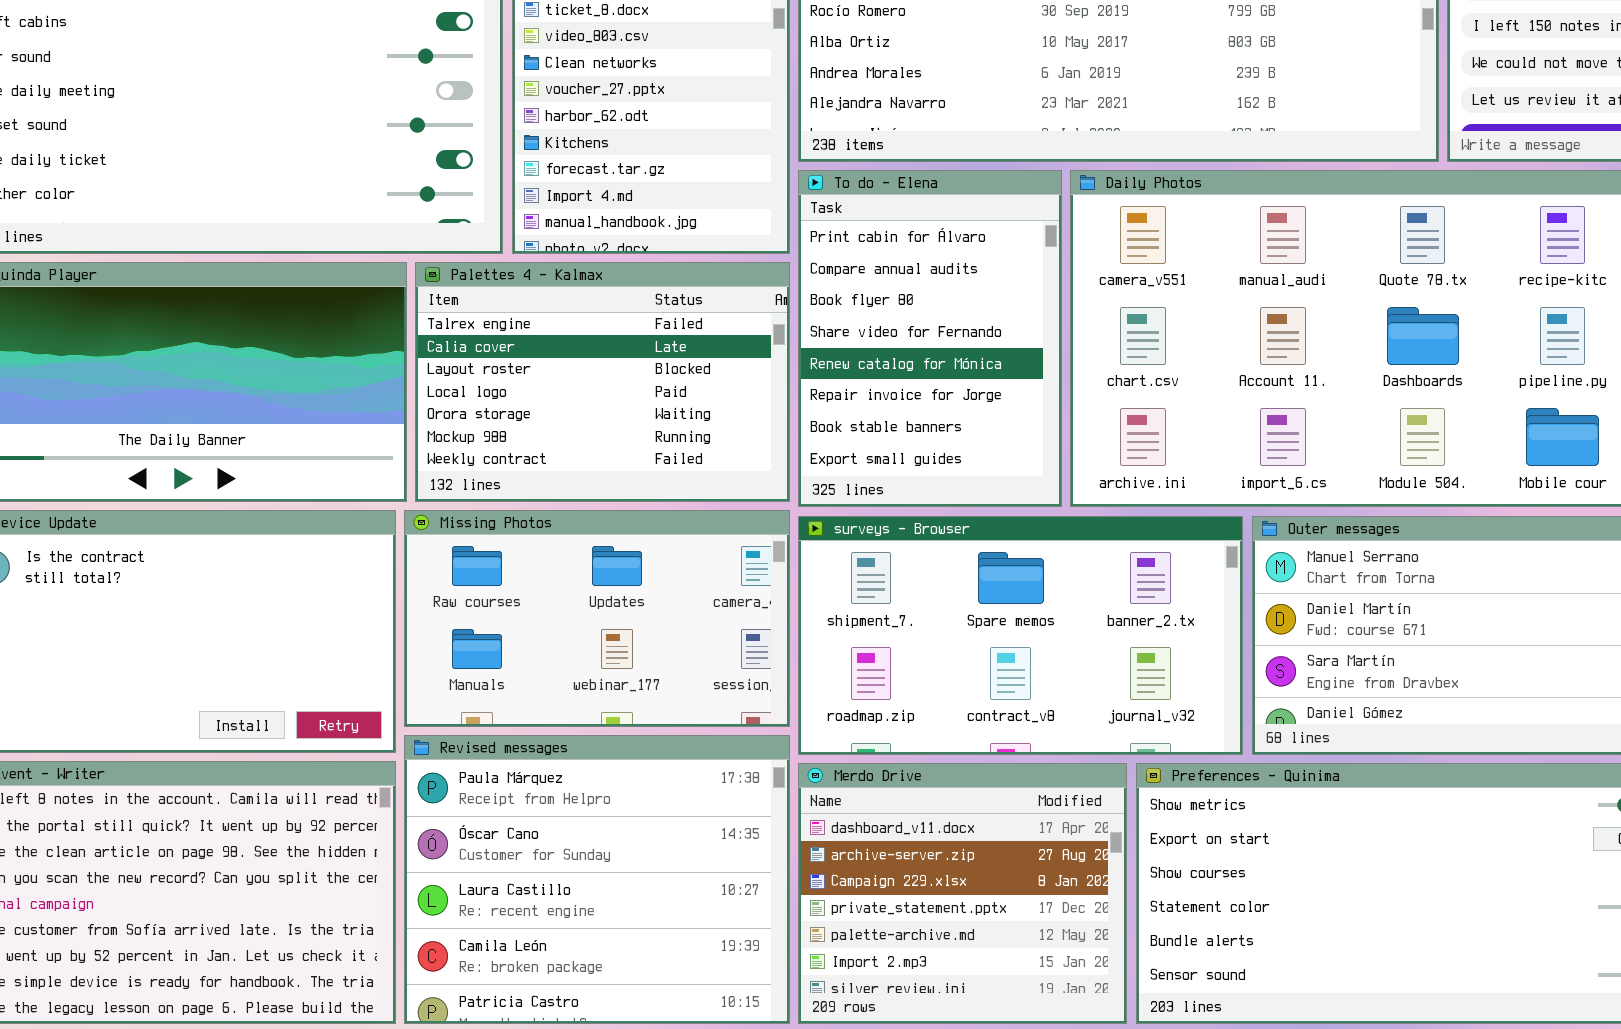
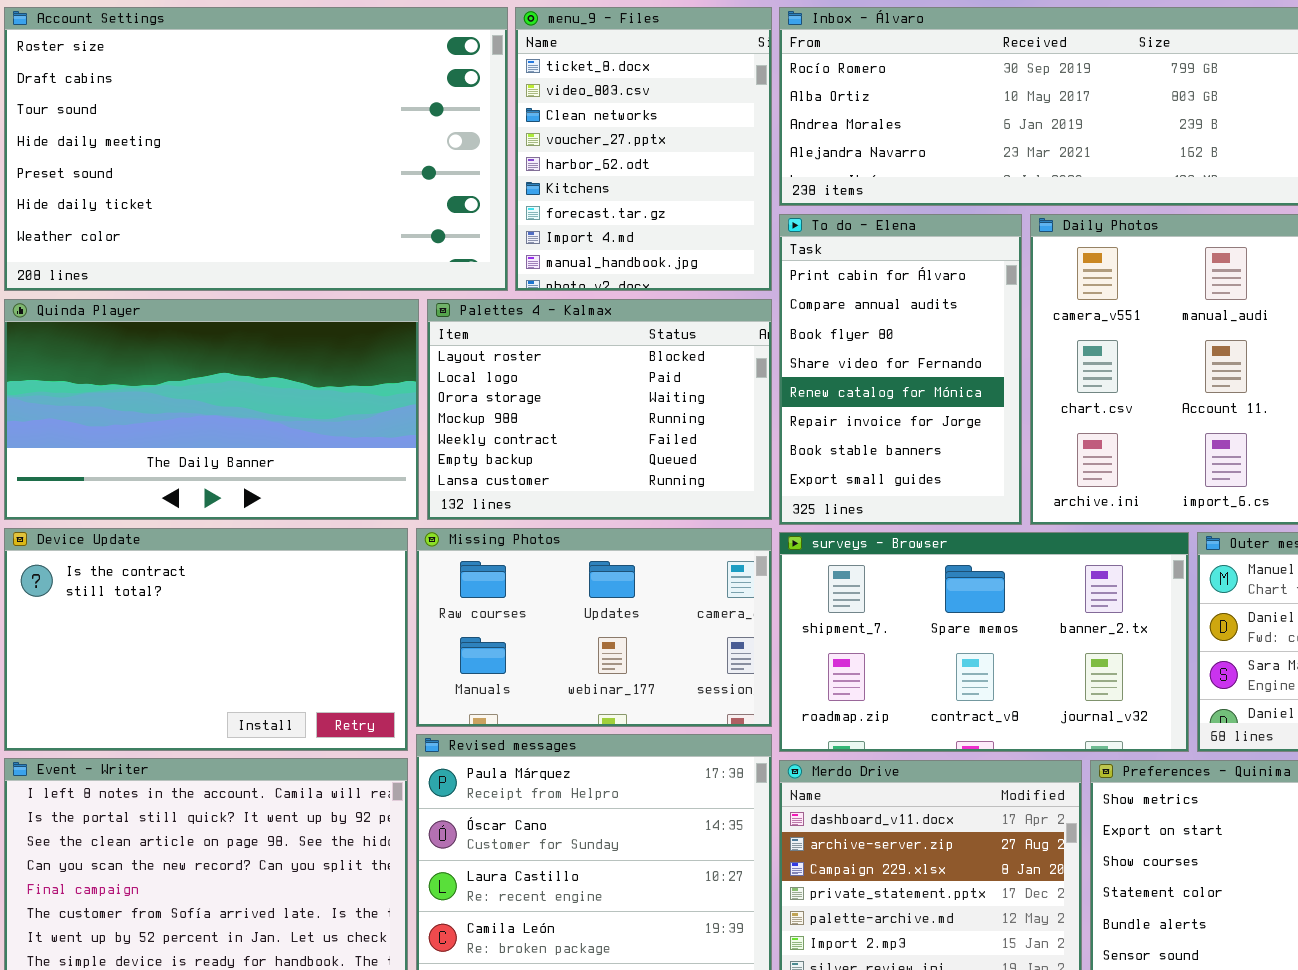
Palettes 4 - Kalmax: [415,262,790,502] -> [427,299,772,520], scrolled down 2 rows

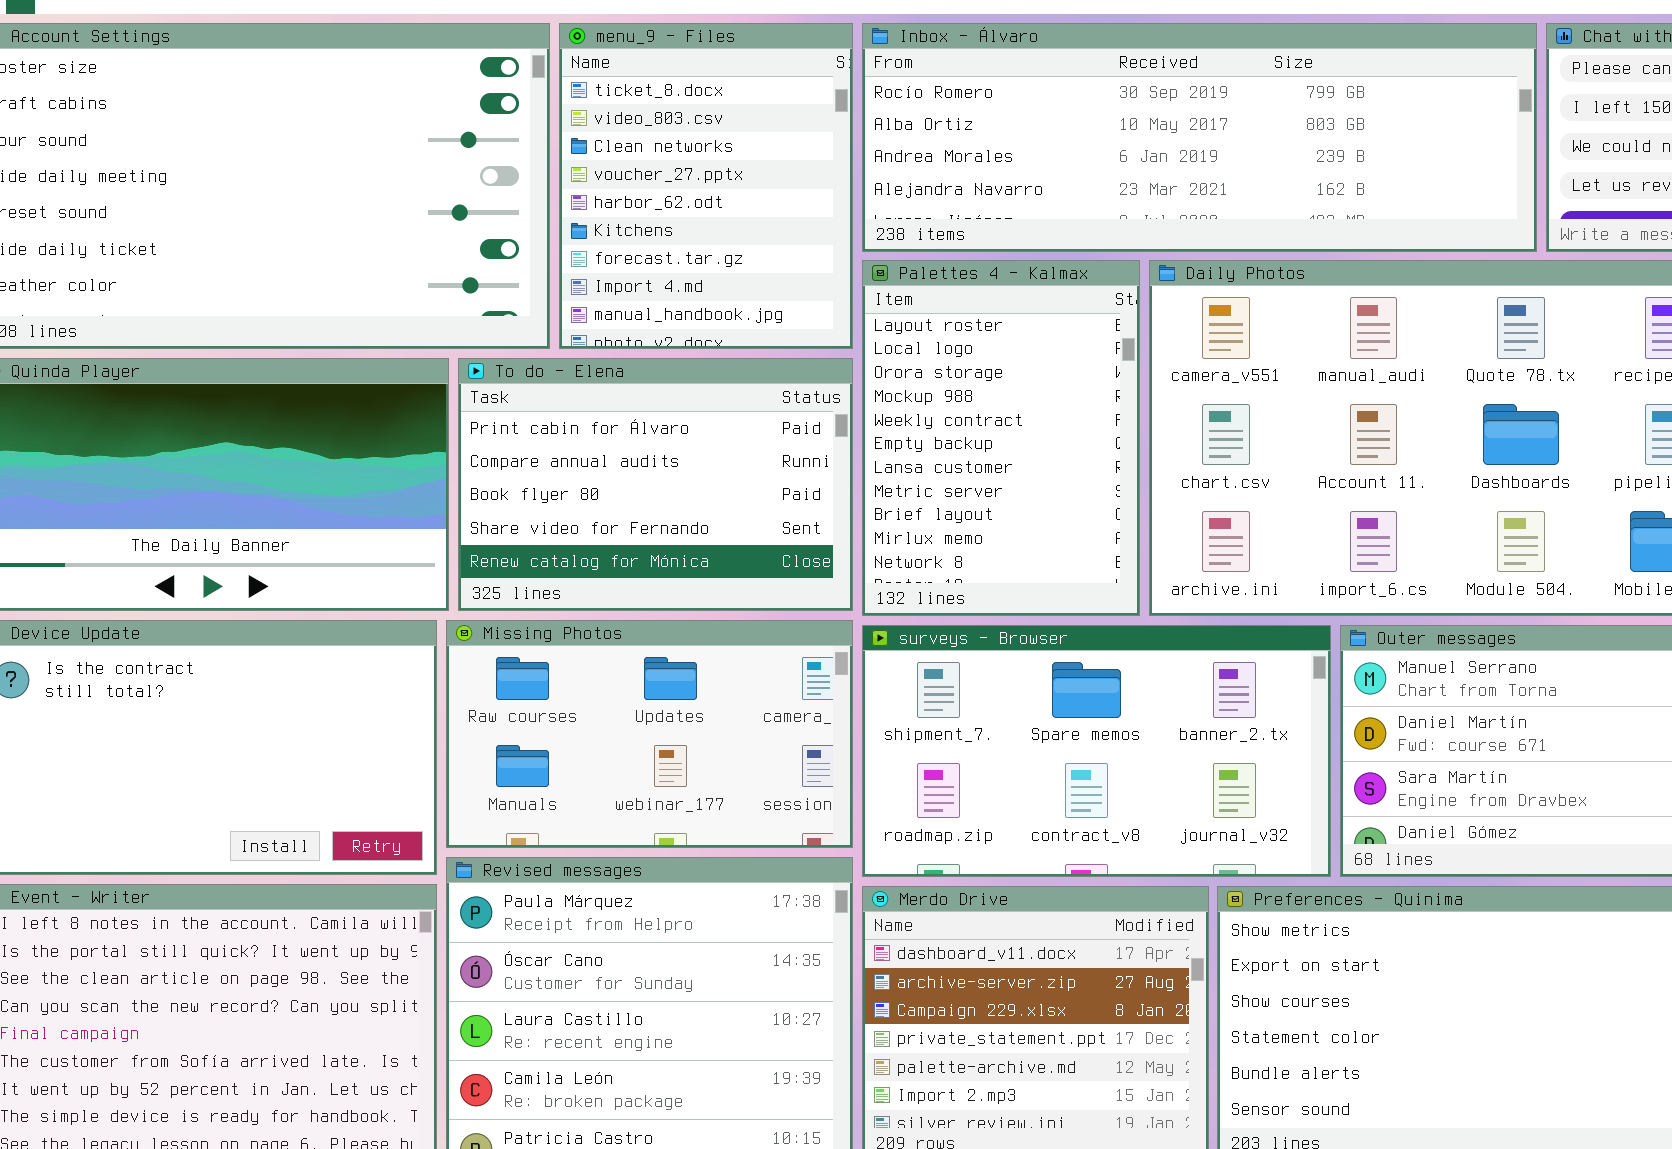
To do - Elena: [779,214,1022,525] -> [458,358,853,611], moved, resized
Palettes 4 - Kalmax: [427,299,772,520] -> [862,260,1140,616], moved, resized

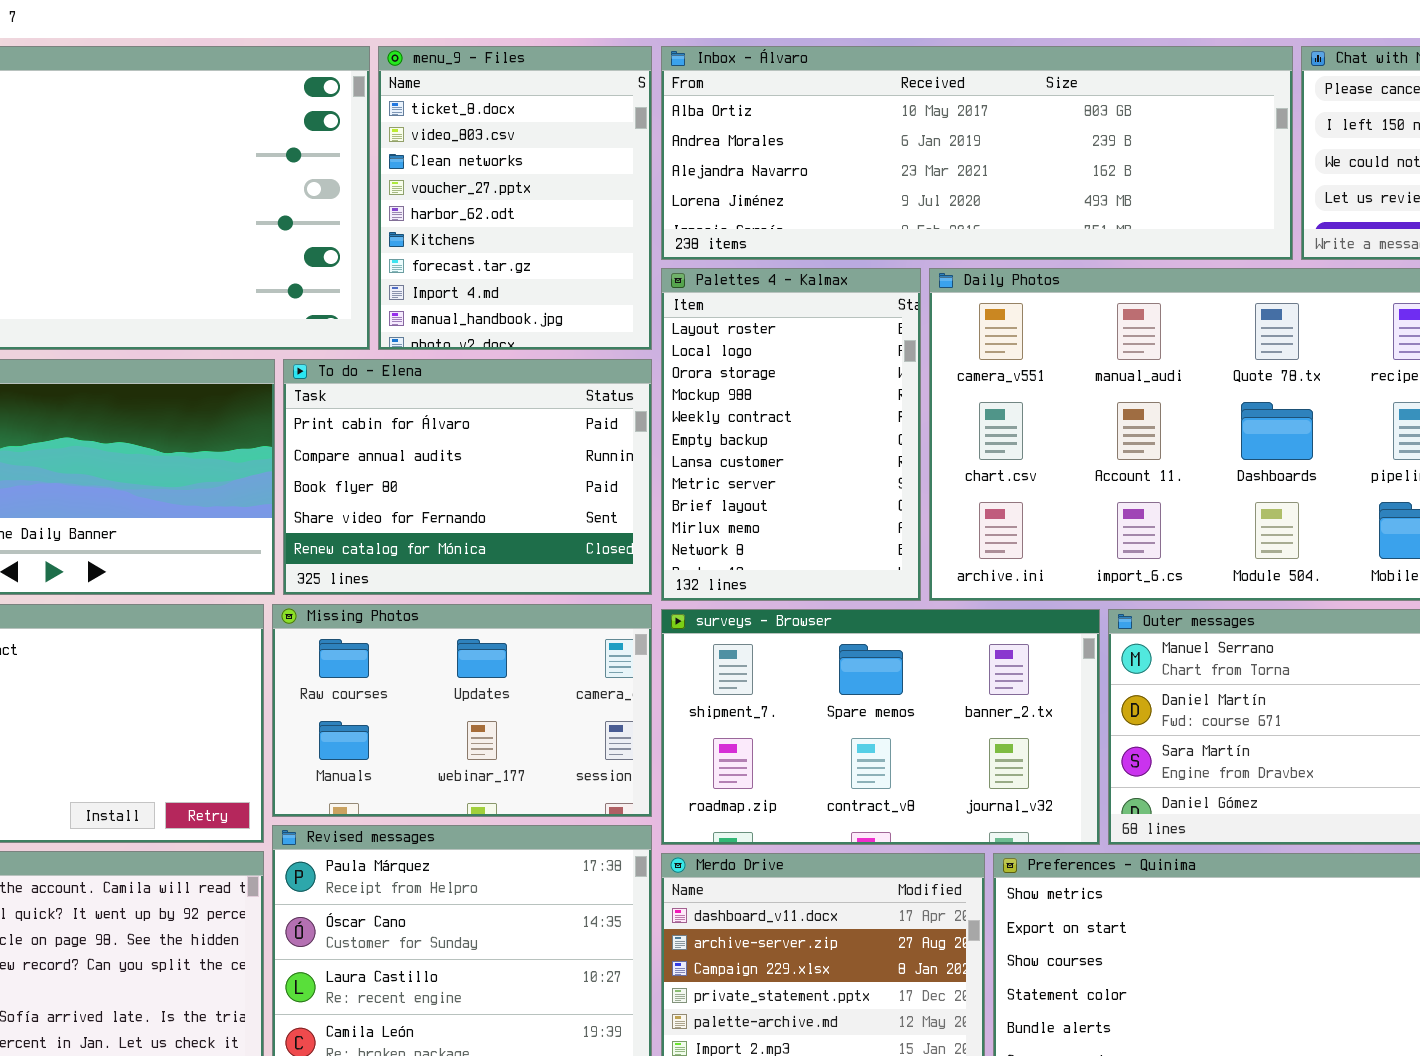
Inbox - Álvaro: [862,23,1537,252] -> [661,46,1293,260], scrolled down 1 row

